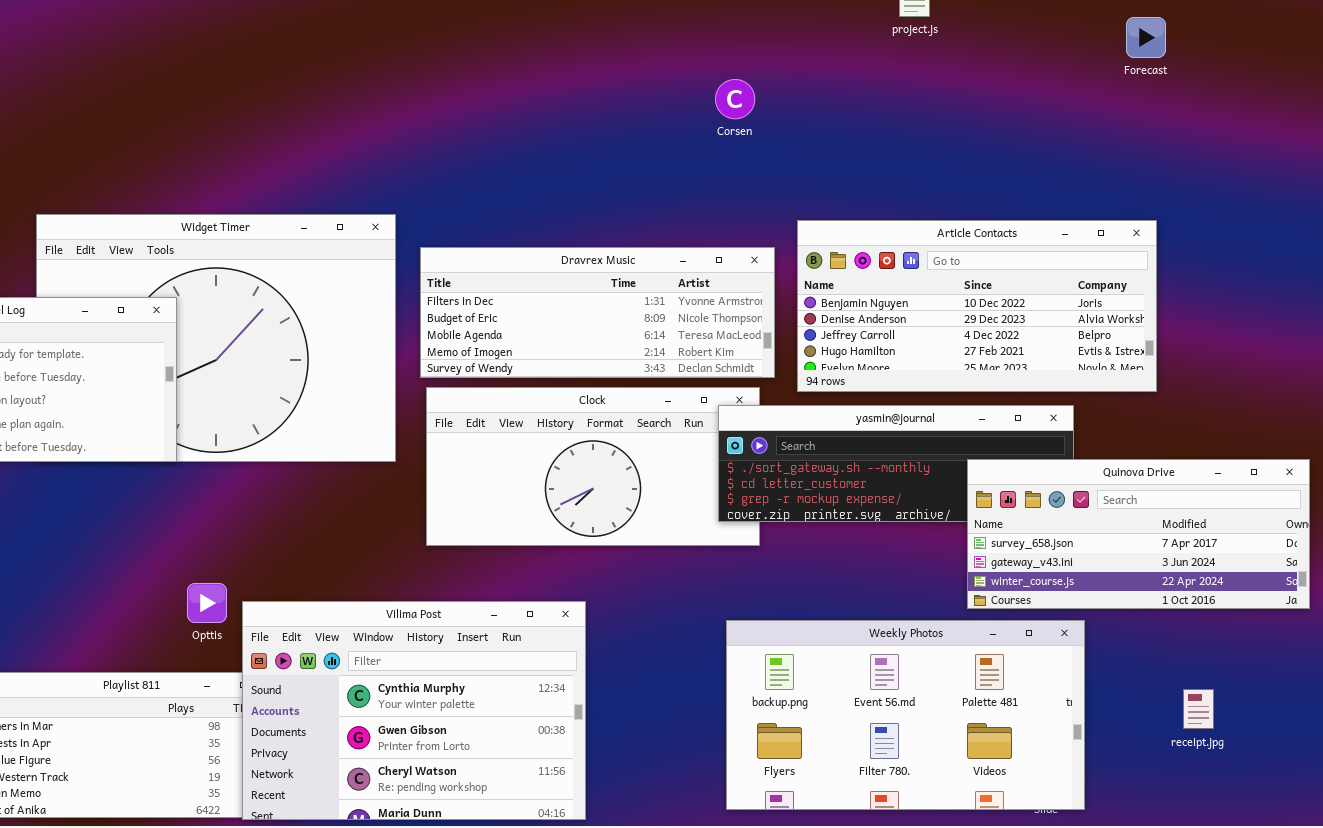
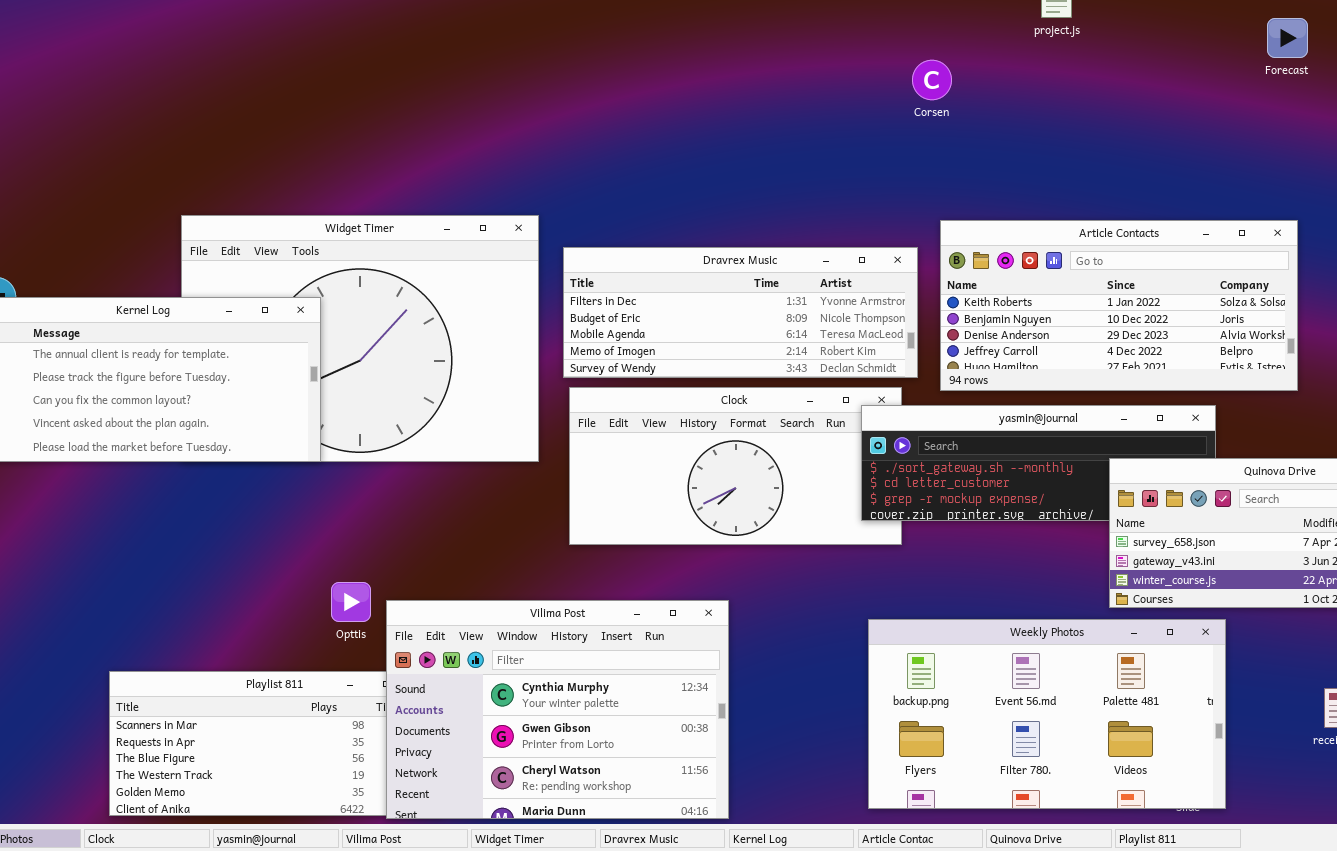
Corsen: [715,79,755,119] -> [912,60,952,100], moved
Article Contacts: [797,220,1157,392] -> [940,220,1298,391], scrolled up 1 row

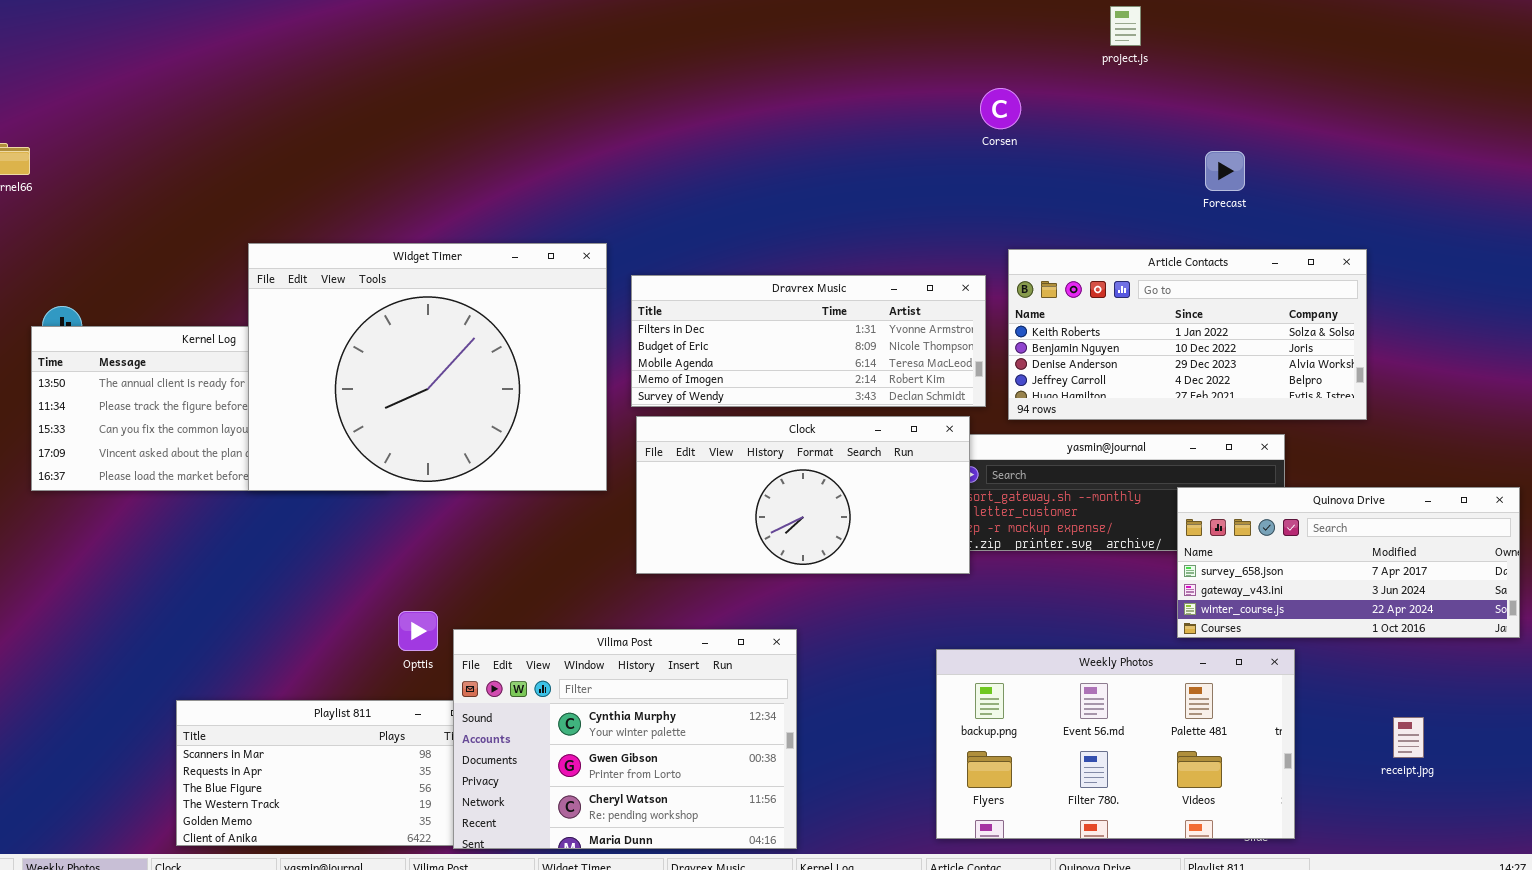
Forecast: [1267,18,1308,58] -> [1205,151,1245,191], moved
Widget Timer: [181,215,539,462] -> [248,243,607,491], raised
Clock: [569,387,902,545] -> [636,416,970,574], raised

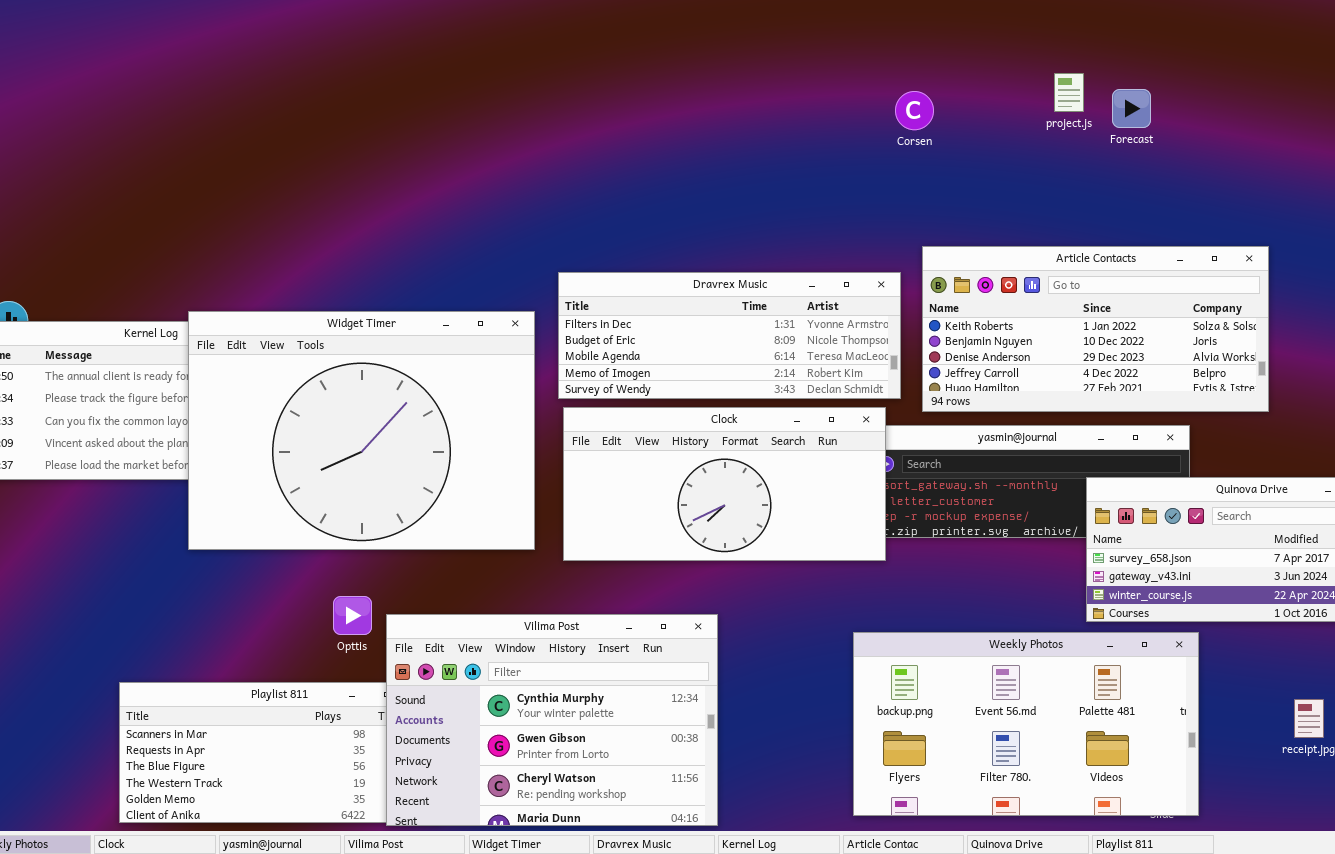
project.js: [1110,6,1141,46] -> [1054,73,1084,112], moved
Forecast: [1205,151,1245,191] -> [1112,89,1151,128], moved
Widget Timer: [248,243,607,491] -> [188,311,535,550], moved

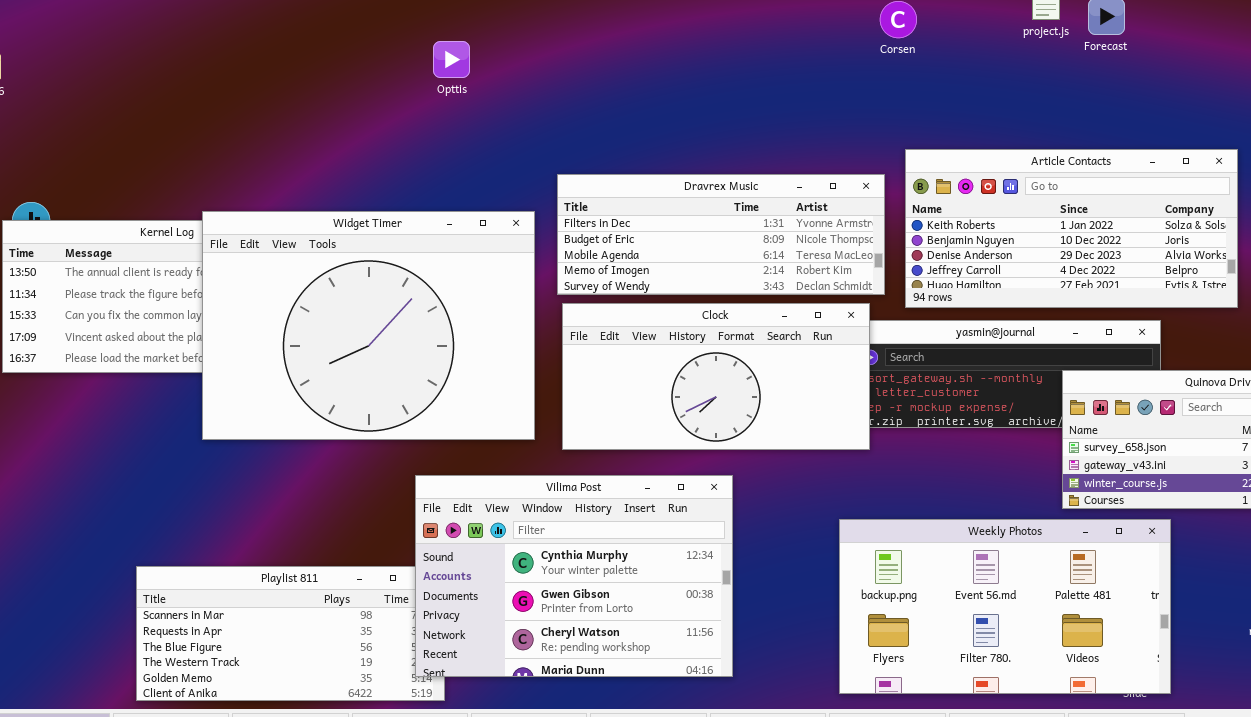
Opttis: [333,596,372,635] -> [433,41,470,78], moved
Vilima Post: [386,614,718,826] -> [415,475,733,677], moved

